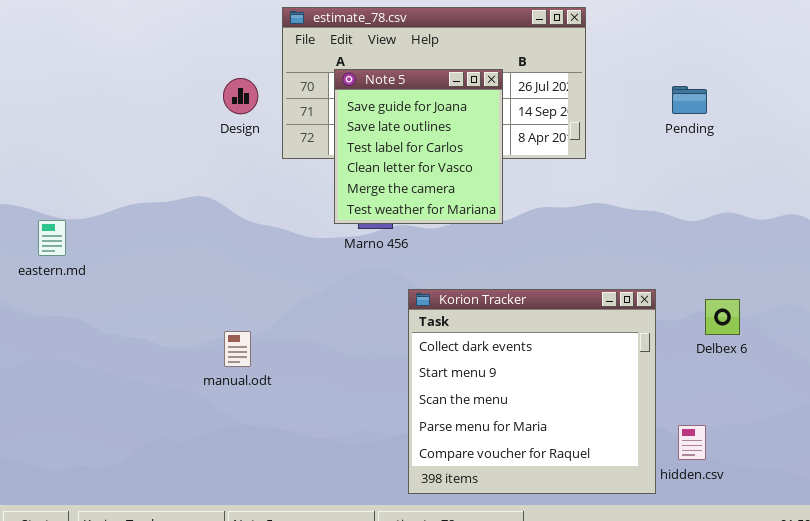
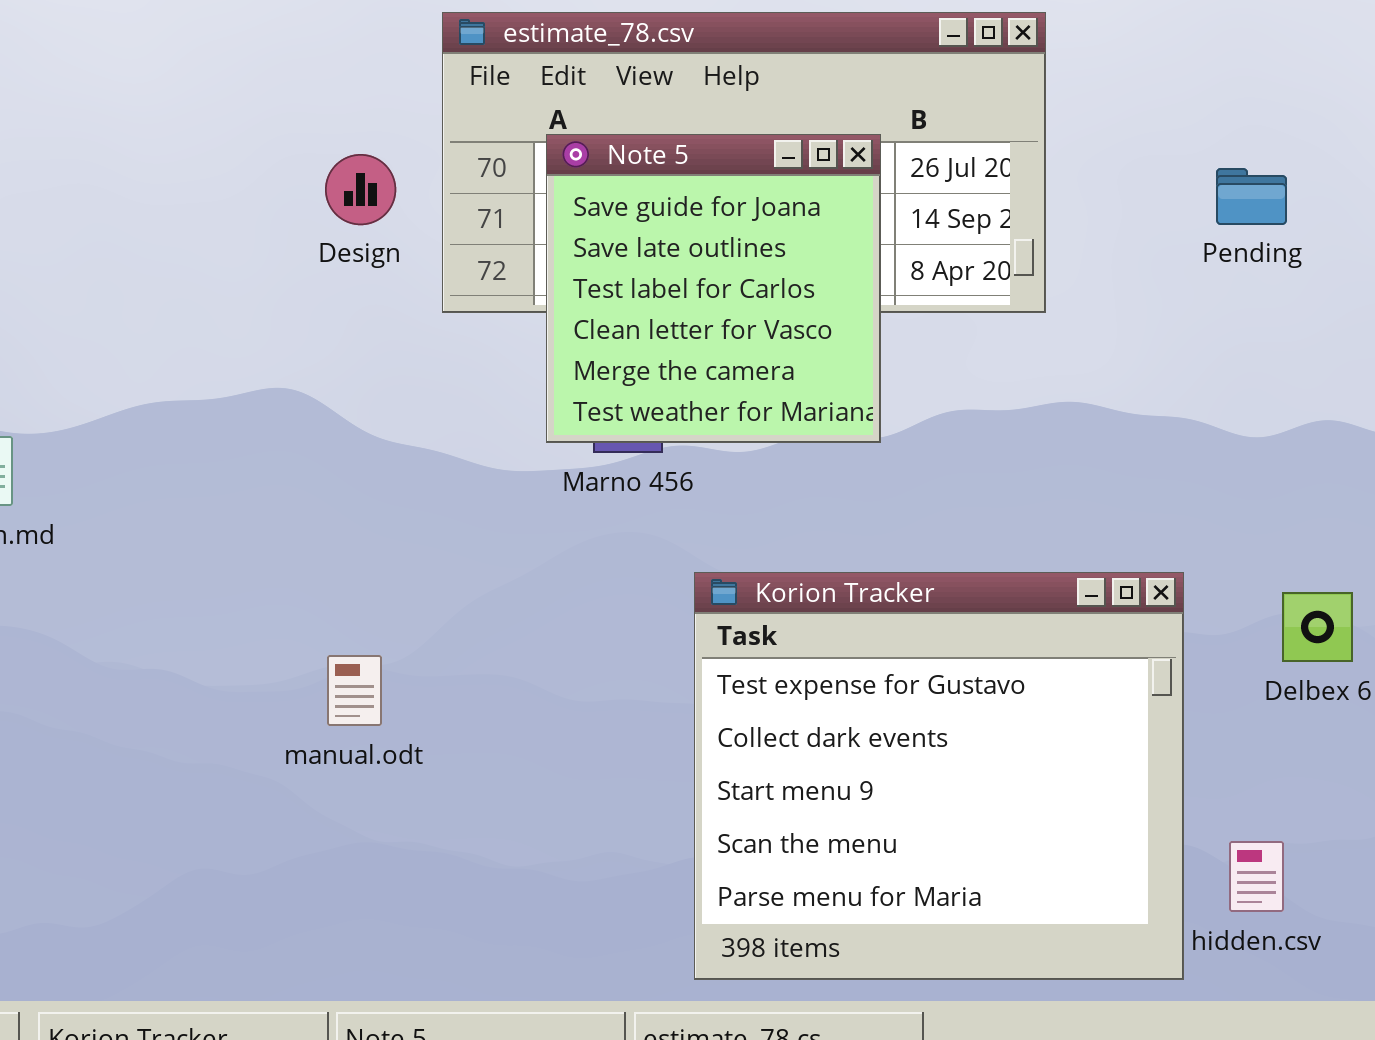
Korion Tracker: [408,289,656,494] -> [694,572,1184,980], scrolled up 1 row

